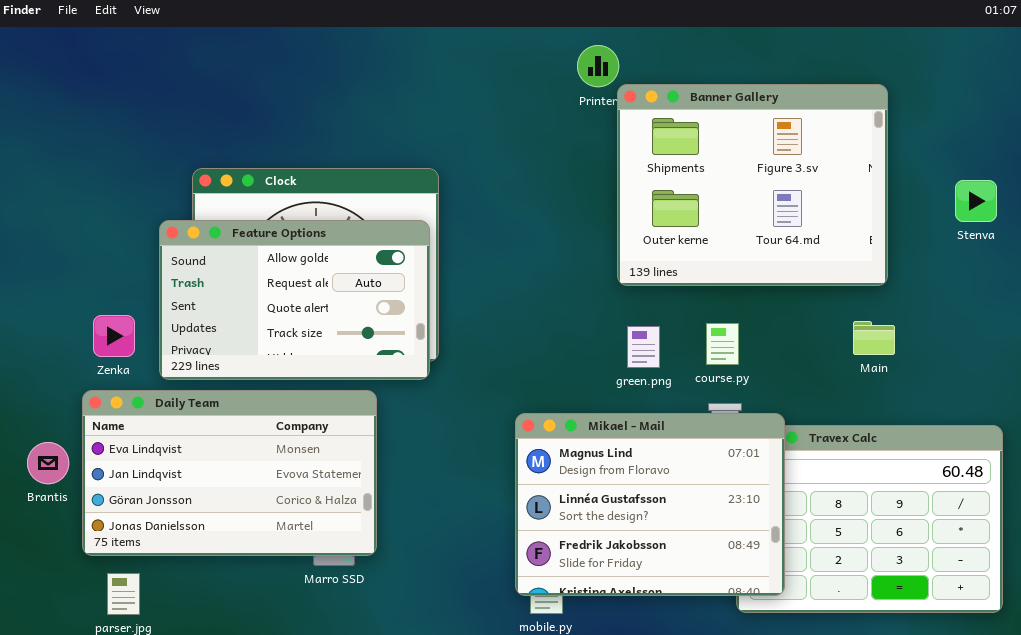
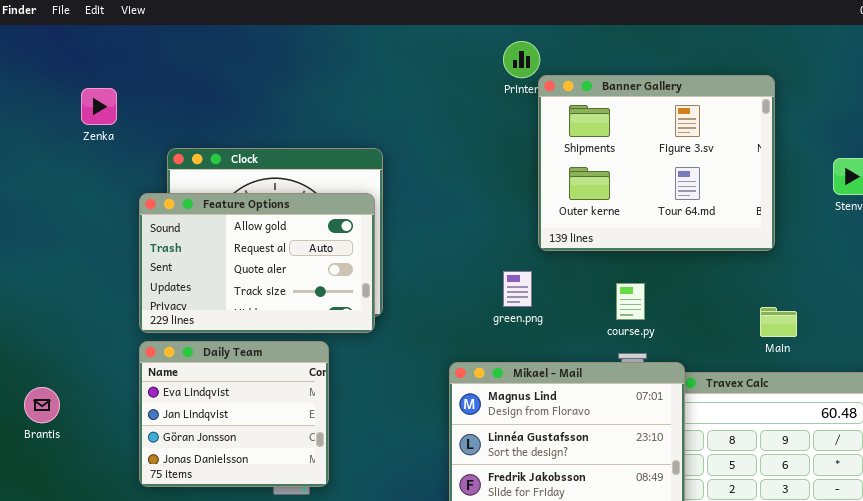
Zenka: [93,315,135,357] -> [81,88,117,125], moved
Main: [853,321,895,355] -> [760,307,797,337], moved
green.png: [627,326,660,368] -> [503,271,532,307], moved
Daily Team: [82,390,377,556] -> [139,341,329,487], resized

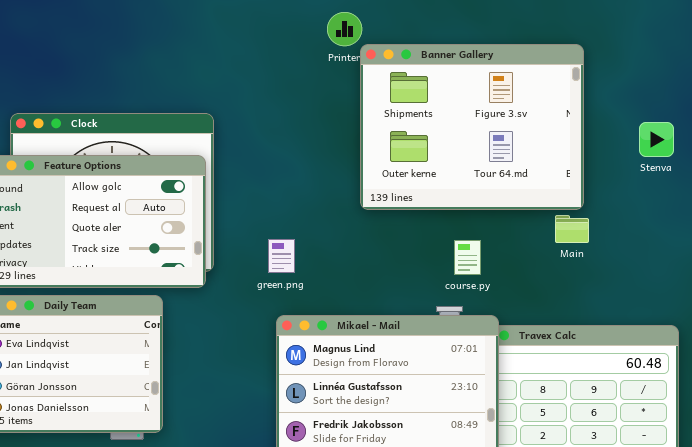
green.png: [503,271,532,307] -> [268,239,295,273], moved
course.py: [616,283,645,320] -> [454,240,481,275], moved
Main: [760,307,797,337] -> [555,215,589,243], moved

